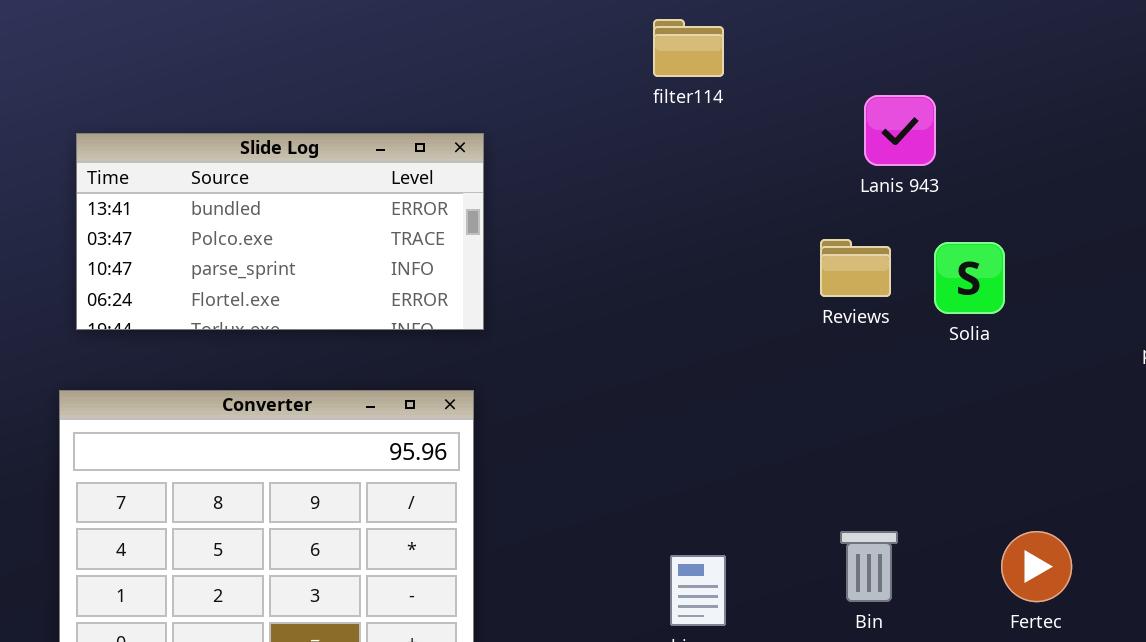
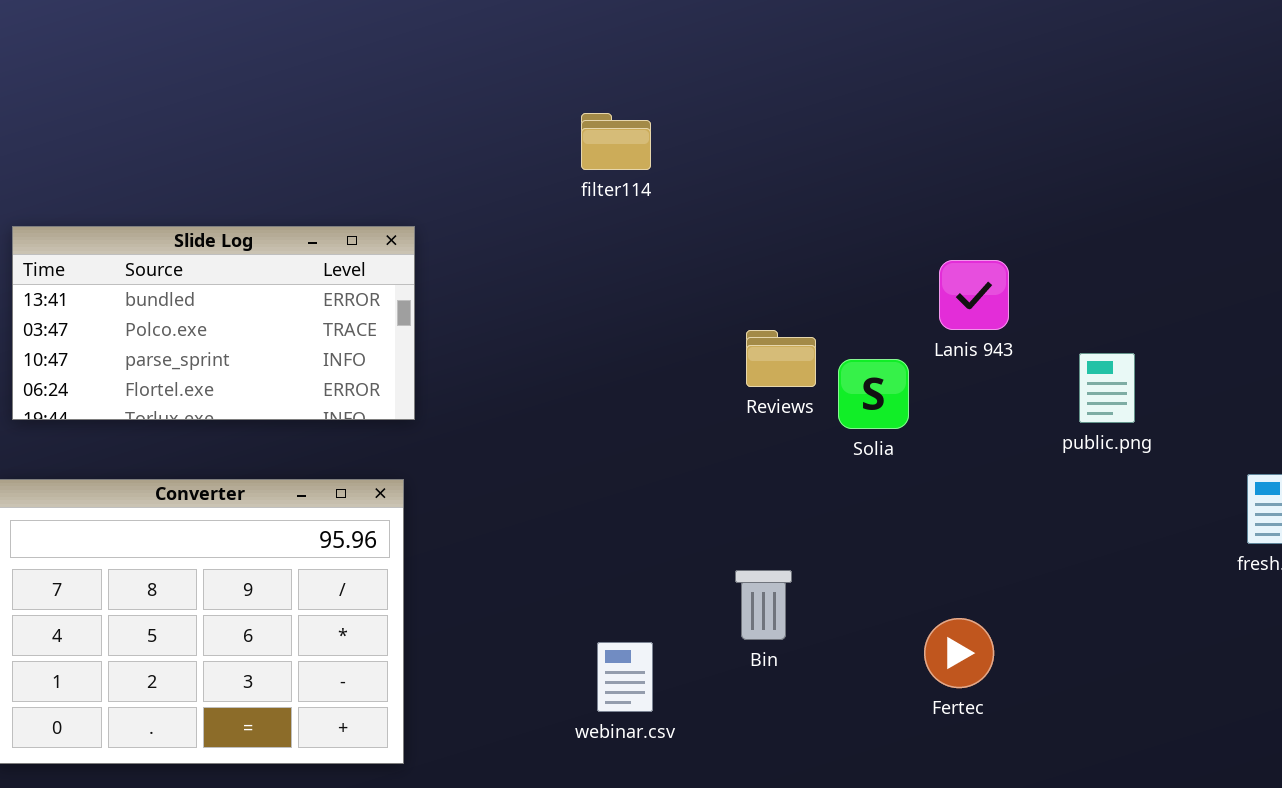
Lanis 943: [864,95,936,166] -> [939,260,1009,330], moved
Solia: [934,242,1005,314] -> [838,359,909,429], moved
Bin: [840,531,898,602] -> [735,570,792,640], moved

